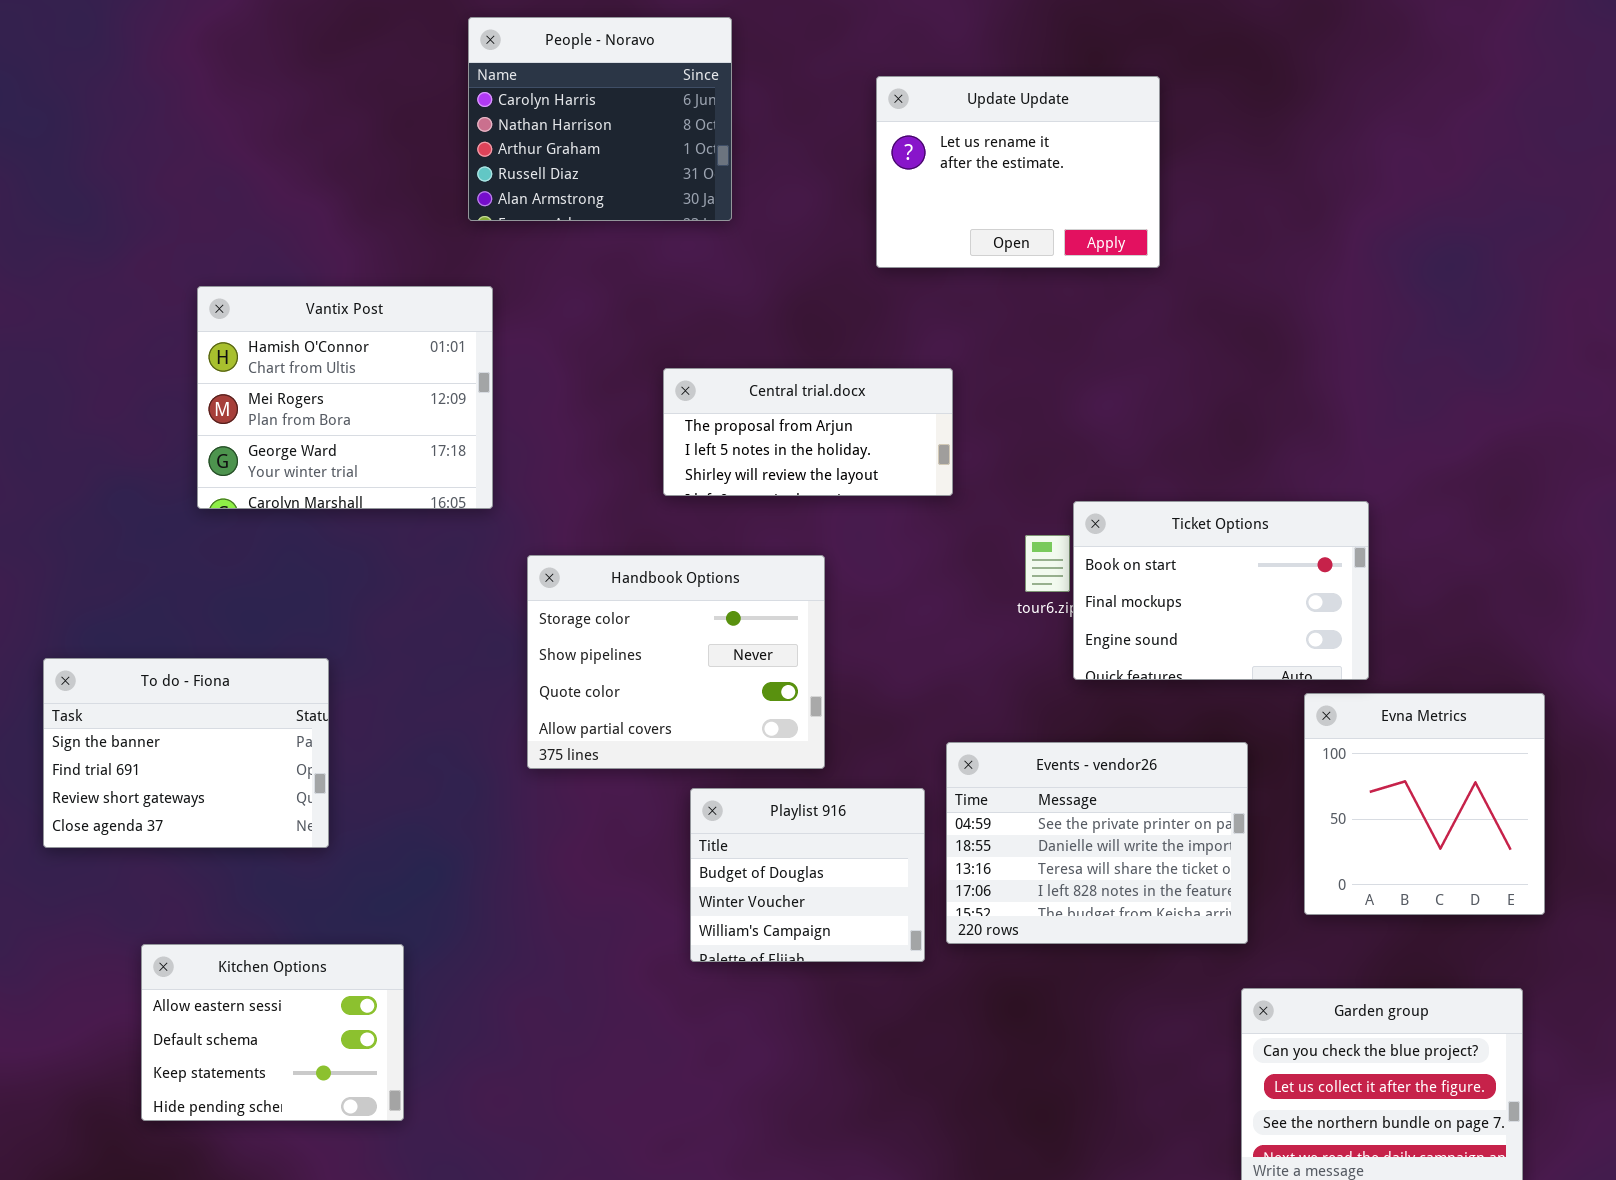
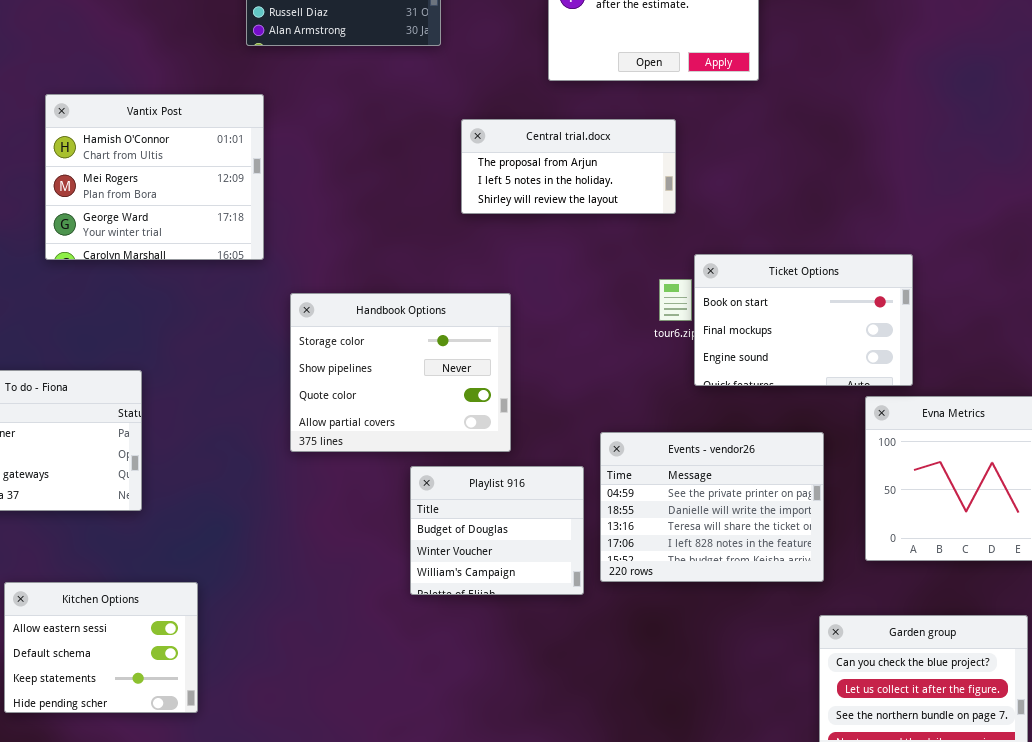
Central trial.docx: [663,368,953,496] -> [461,119,676,214], moved

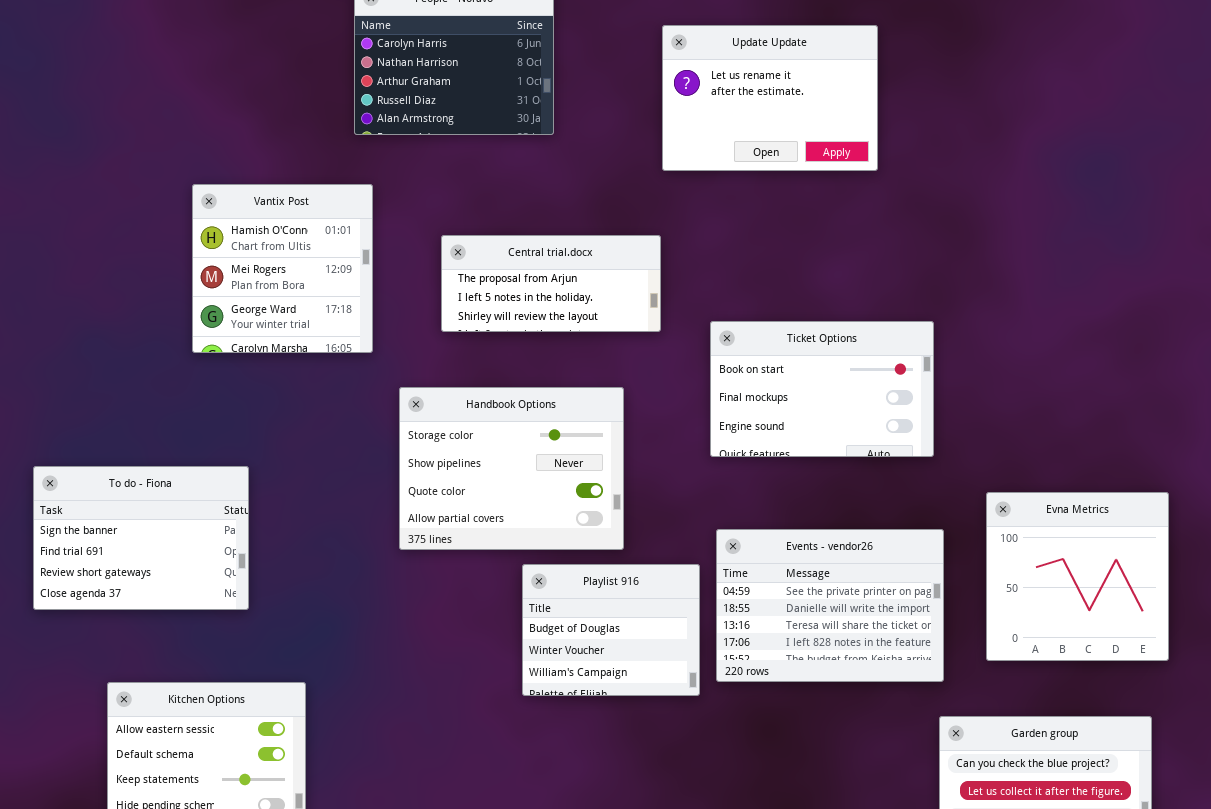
Vantix Post: [45,94,264,260] -> [192,184,373,353], resized
Central trial.docx: [461,119,676,214] -> [441,235,661,332], moved
Ticket Options: [694,254,913,386] -> [710,321,934,457], moved

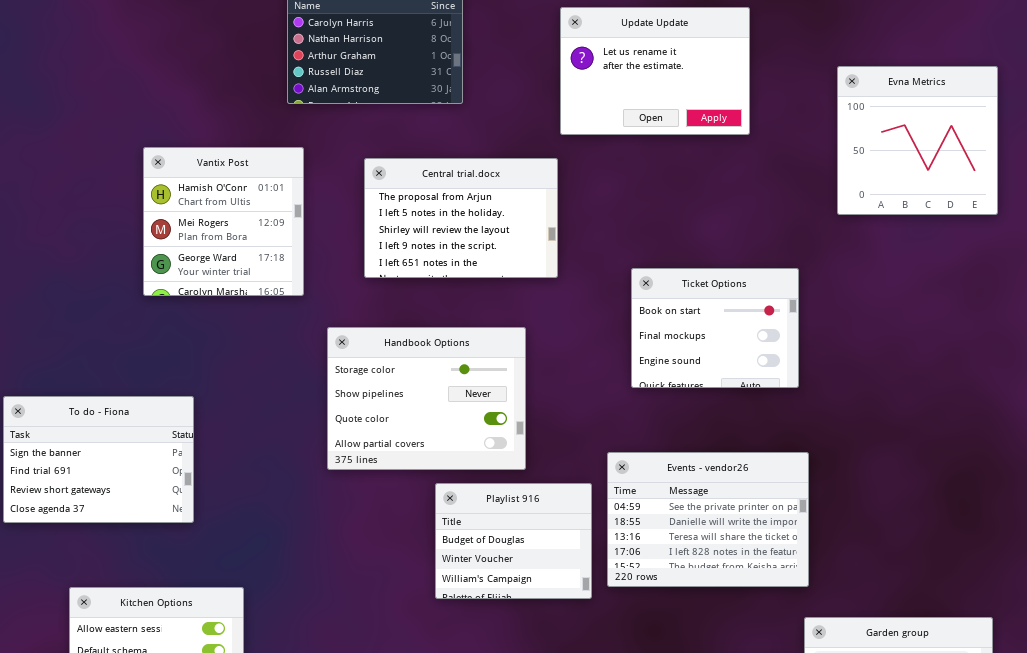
Central trial.docx: [441,235,661,332] -> [364,158,558,278], resized
Ticket Options: [710,321,934,457] -> [631,268,799,388], resized
Evna Metrics: [986,492,1169,661] -> [837,66,998,215], moved

